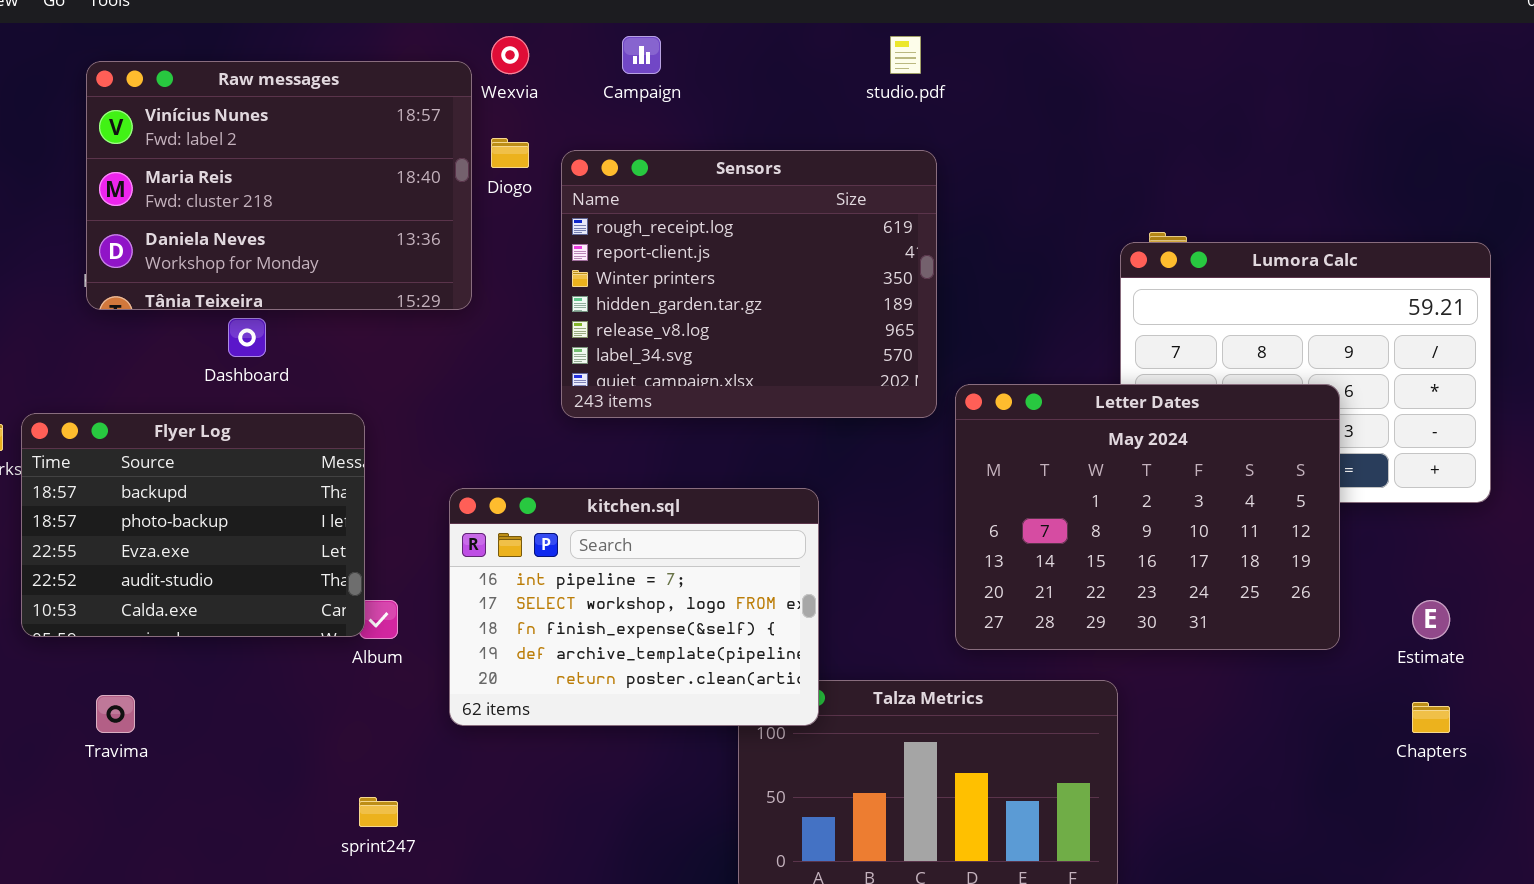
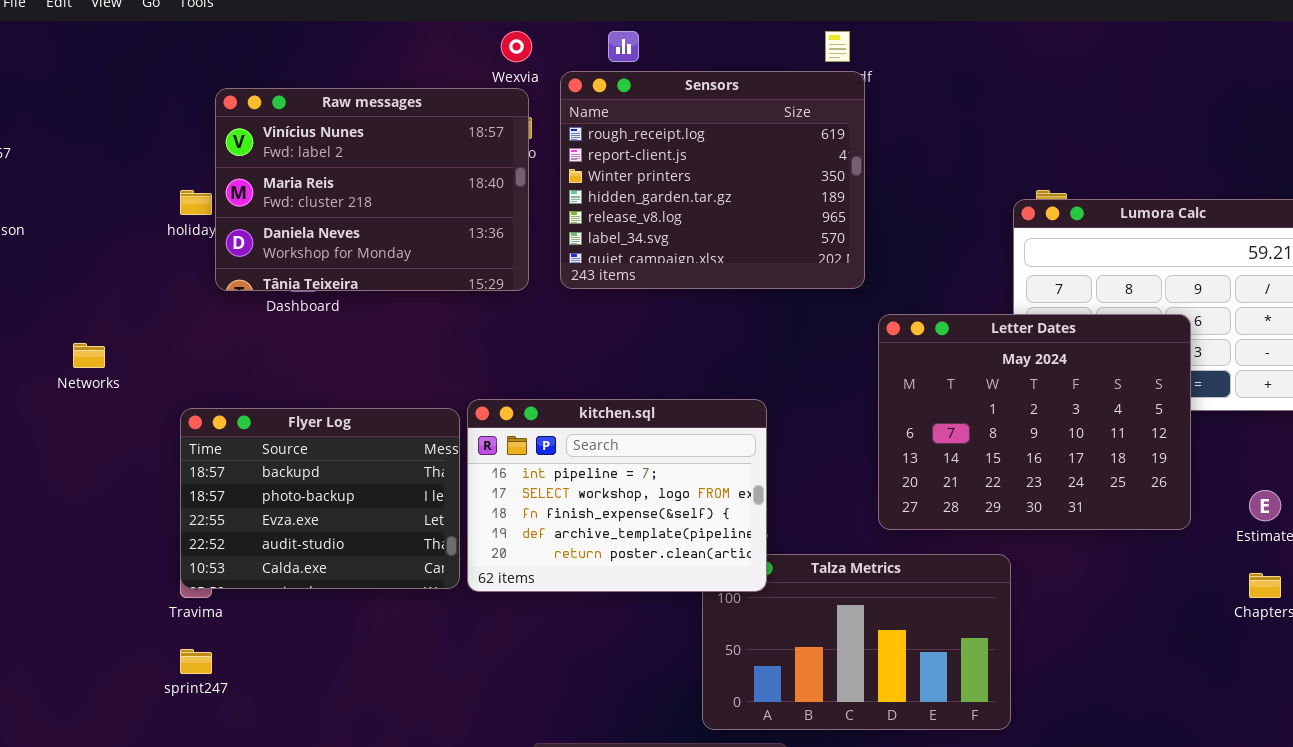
Raw messages: [86,61,472,310] -> [215,88,529,291], moved
Sensors: [561,150,937,418] -> [560,71,865,289], moved
Flyer Log: [21,413,365,637] -> [180,408,460,589], moved
sprint247: [359,797,398,827] -> [180,649,212,674], moved

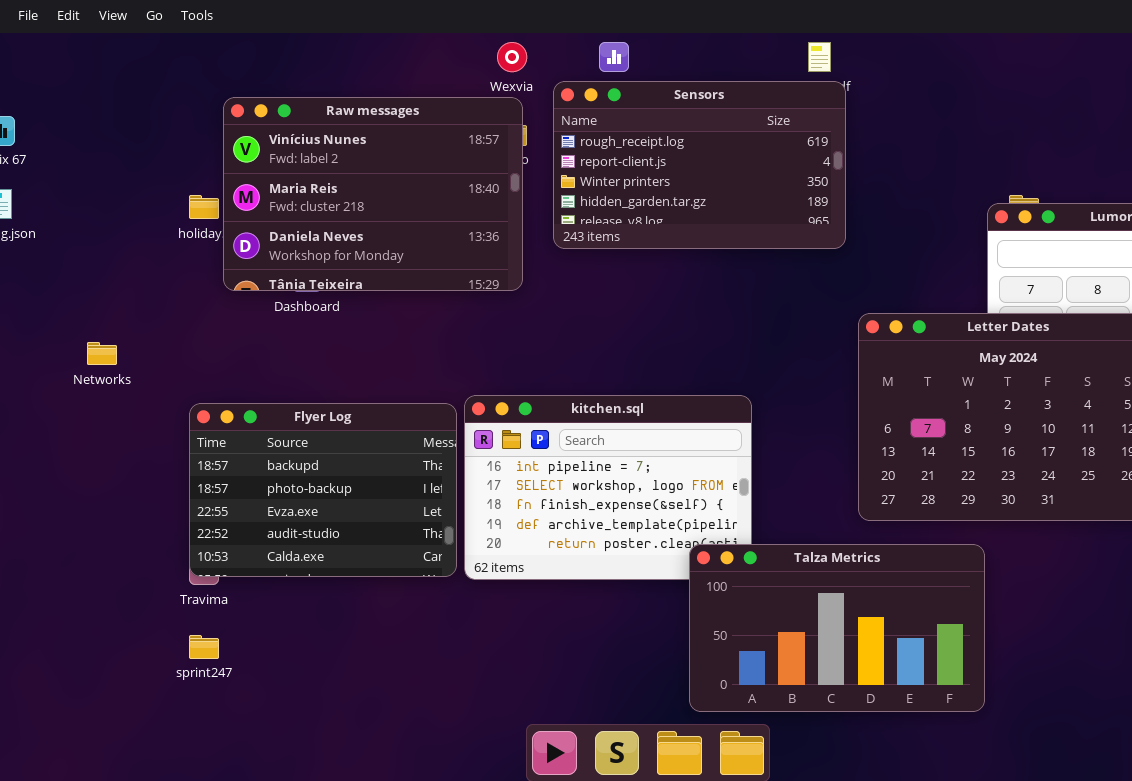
Sensors: [560,71,865,289] -> [553,81,846,249], resized
Talza Metrics: [702,554,1011,730] -> [689,544,985,712], raised

